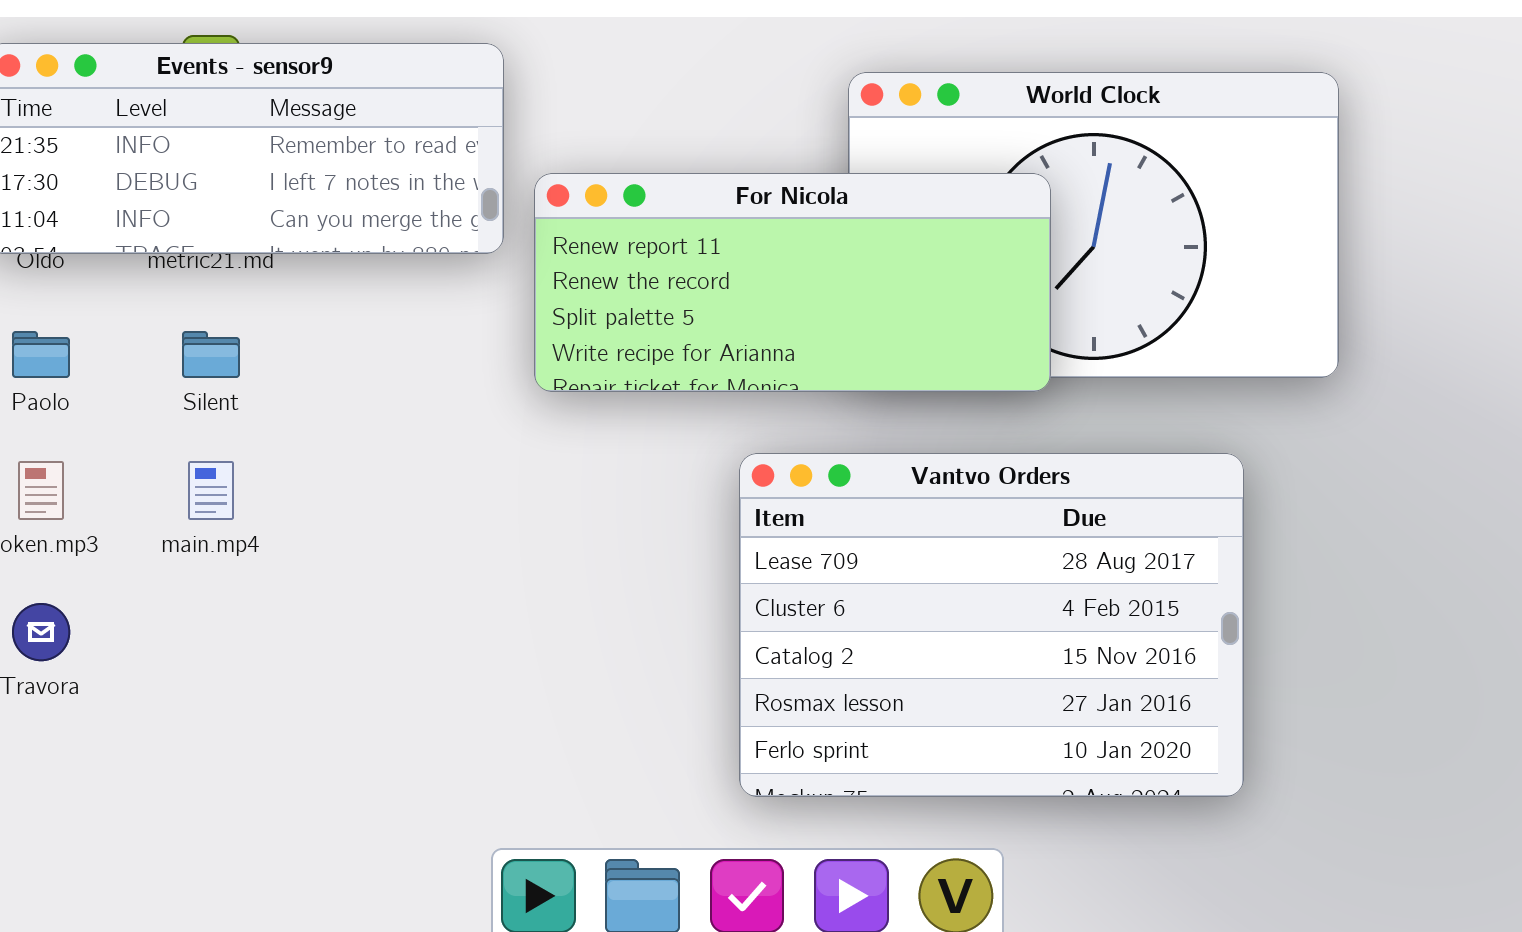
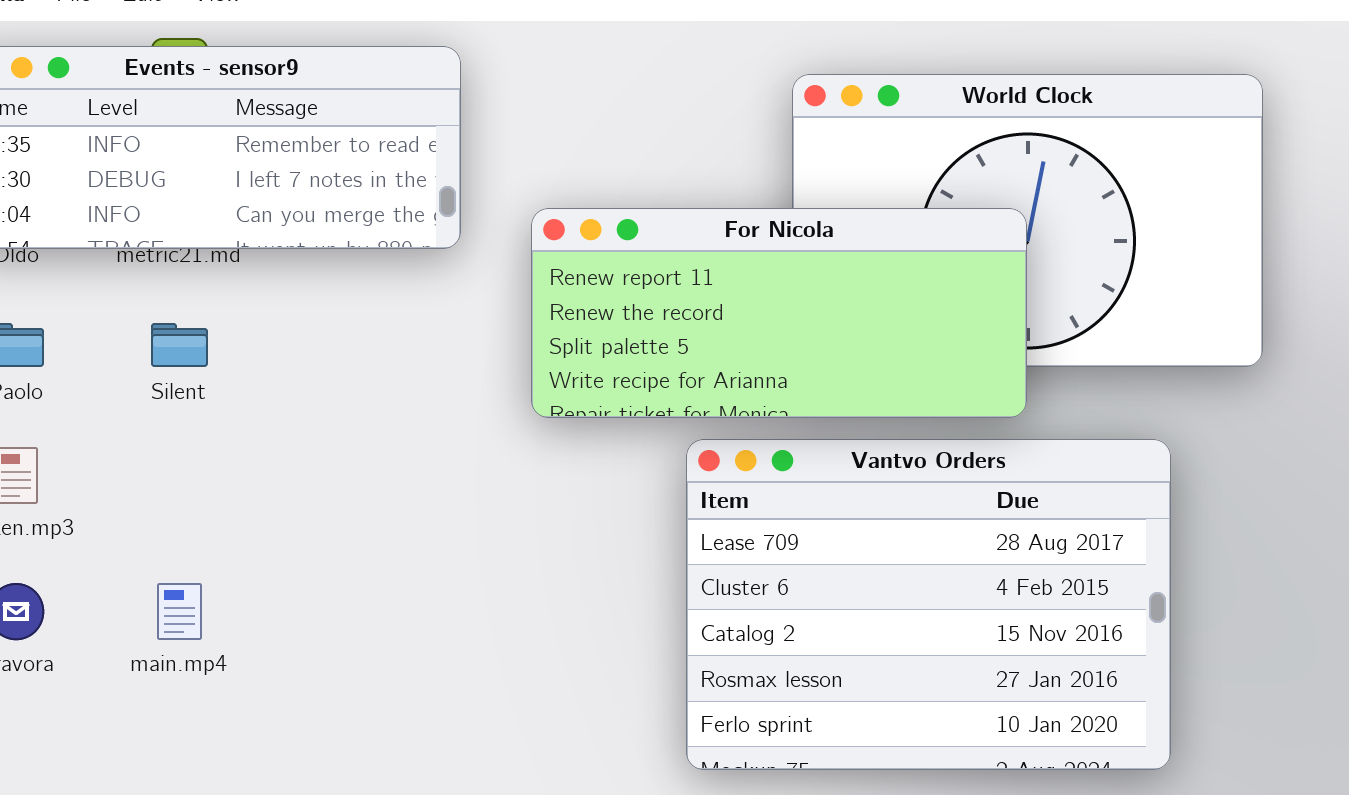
For Nicola: [534,173,1051,392] -> [531,208,1027,418], moved
main.mp4: [188,461,234,520] -> [157,583,202,640], moved

